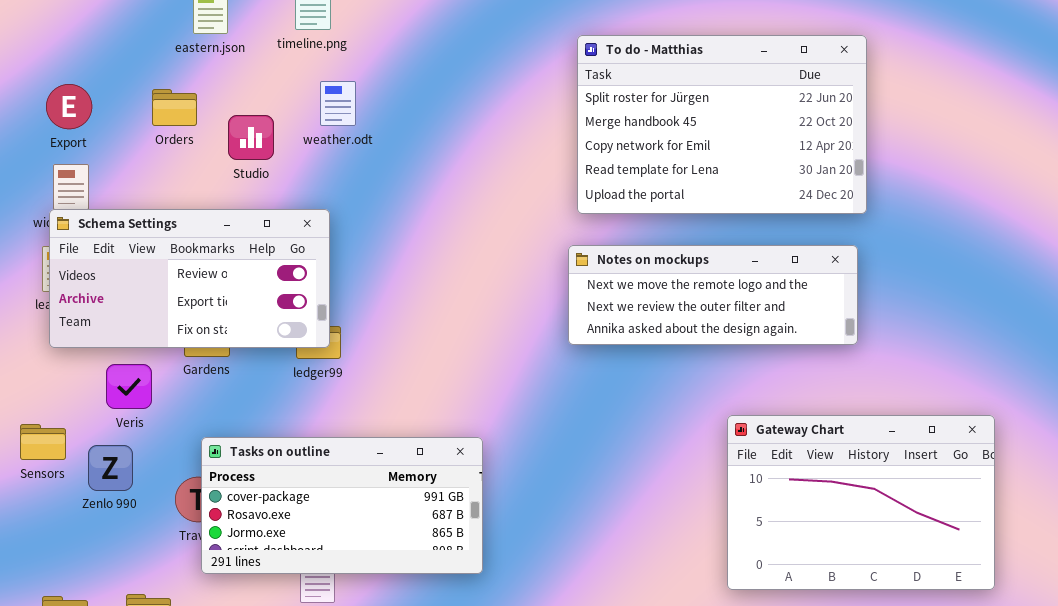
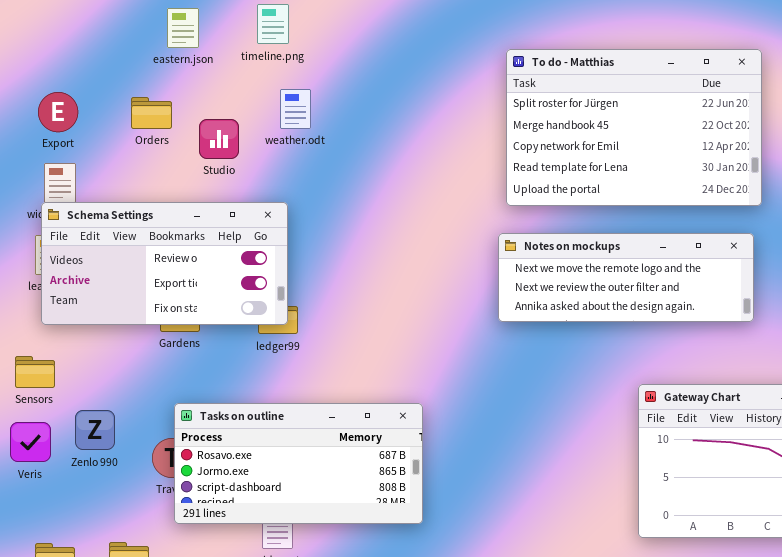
Veris: [106,364,152,409] -> [10,422,51,462], moved
Sensors: [20,424,66,460] -> [15,356,55,388], moved
Tasks on outline: [201,437,483,574] -> [174,403,423,524], scrolled down 1 row

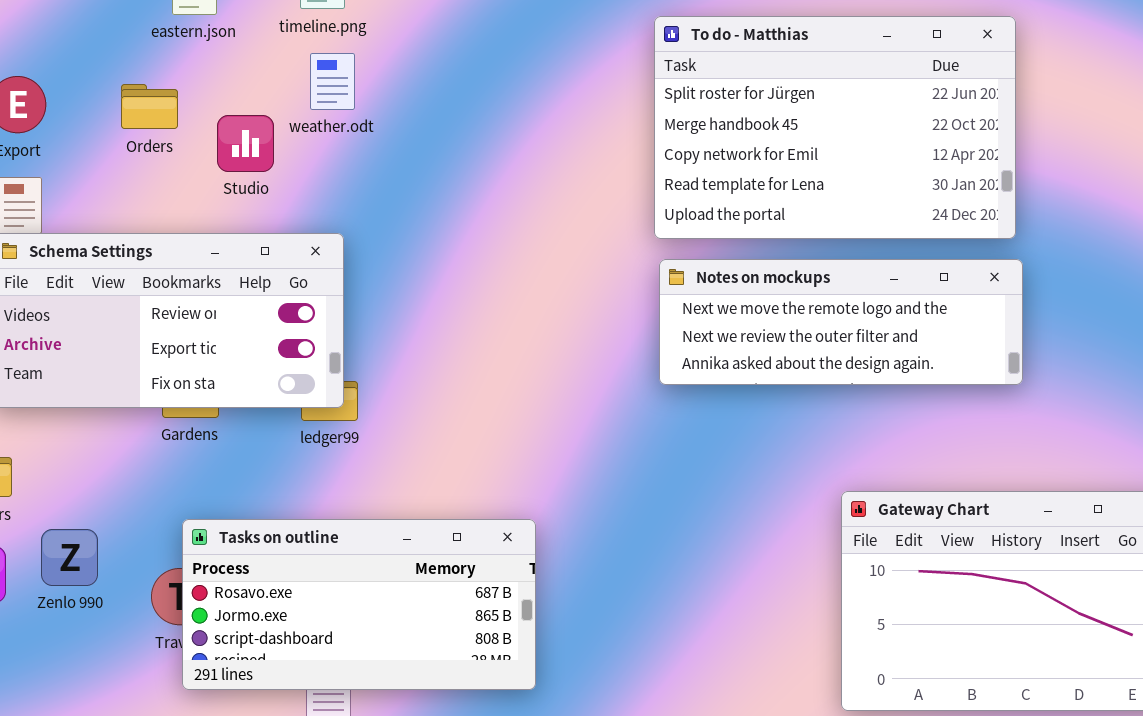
weather.odt: [280,89,311,129] -> [310,53,355,110], moved
Notes on mockups: [498,233,754,322] -> [659,259,1023,385], moved

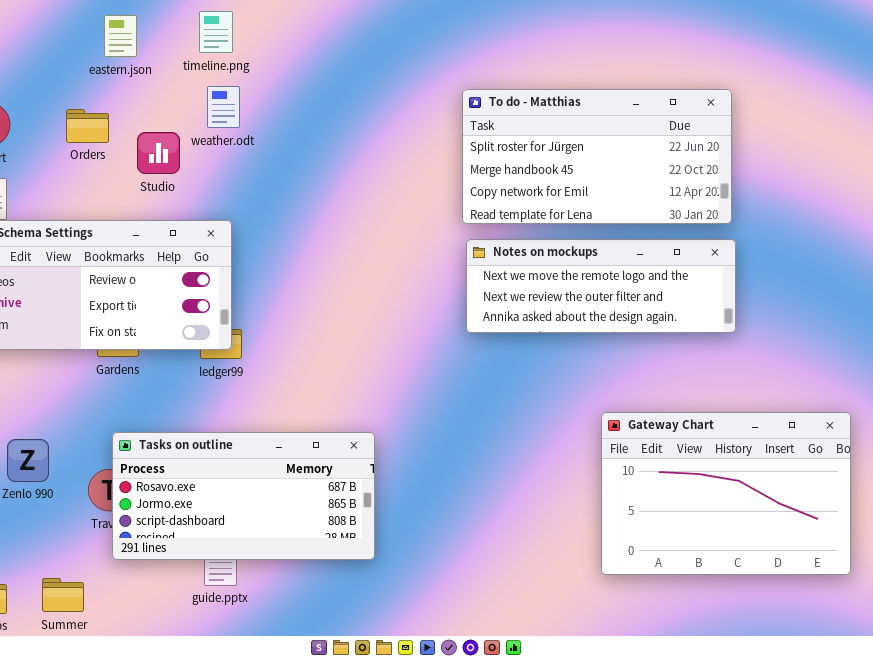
To do - Matthias: [654,16,1016,239] -> [462,89,732,224], resized

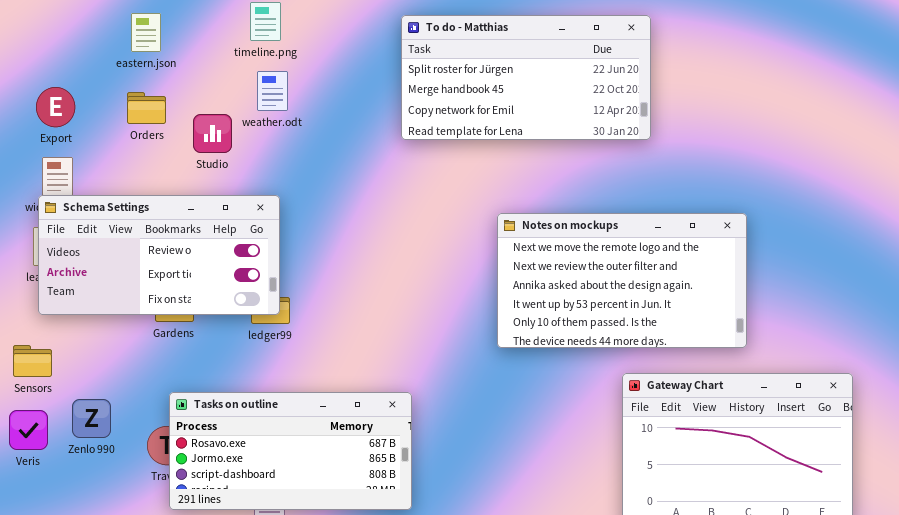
eastern.json: [104,15,137,57] -> [131,13,161,52], moved
To do - Matthias: [462,89,732,224] -> [401,15,651,140], moved
Notes on mockups: [466,239,736,333] -> [497,213,747,348], resized

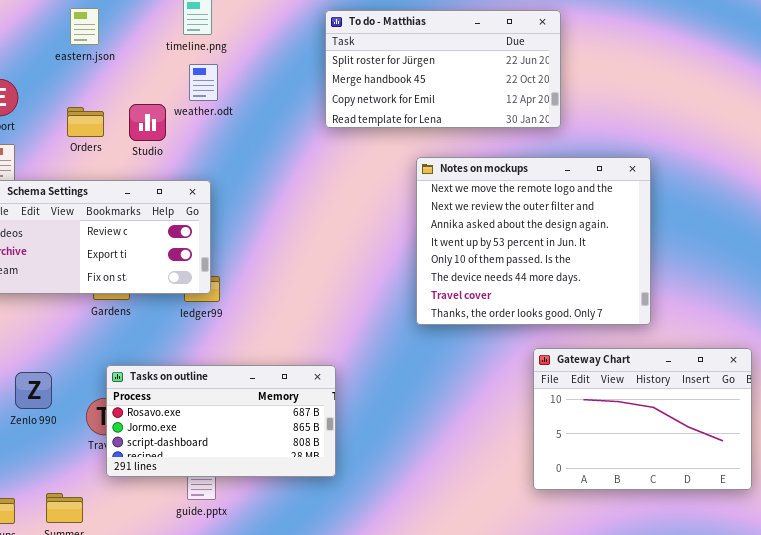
Orders: [127,92,166,124] -> [67,107,104,137], moved
Notes on mockups: [497,213,747,348] -> [416,157,651,325], resized

